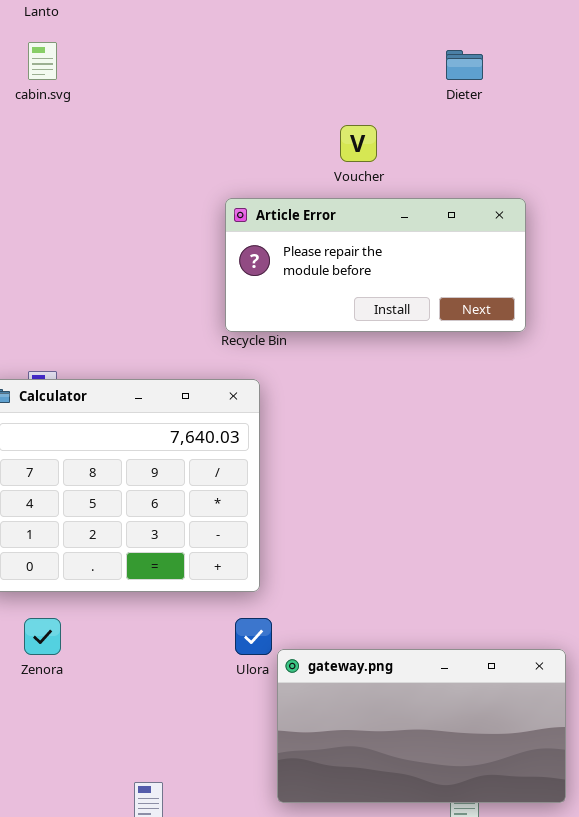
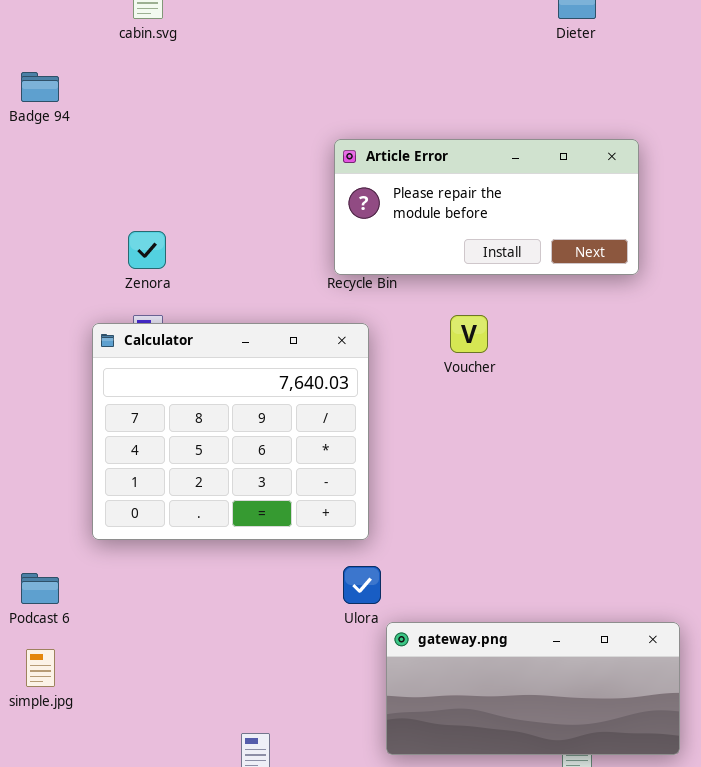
Voucher: [340,125,377,162] -> [450,315,488,353], moved
Zenora: [24,618,61,655] -> [128,231,166,269], moved
gateway.png: [277,649,566,803] -> [386,622,680,755], resized

